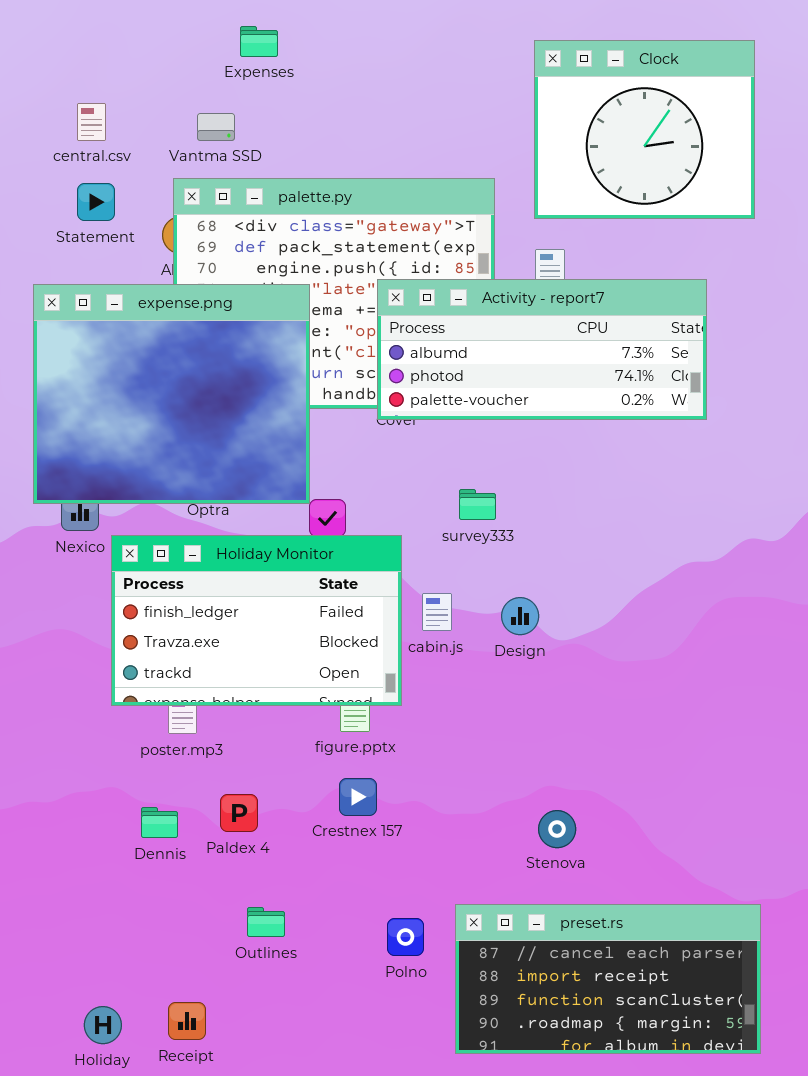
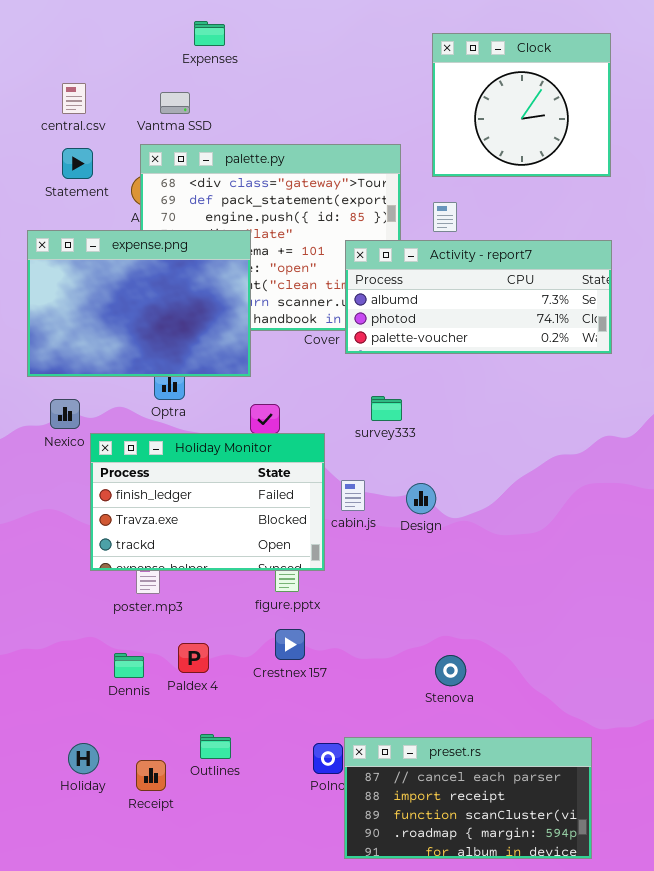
Activity - report7: [377,279,707,420] -> [345,240,612,354], moved
expense.png: [33,284,310,504] -> [27,230,251,377], resized
preset.rs: [455,904,761,1054] -> [344,737,592,859], moved
Receipt: [168,1002,206,1040] -> [136,760,166,791], moved
Holiday: [84,1006,122,1044] -> [68,743,99,774], moved

